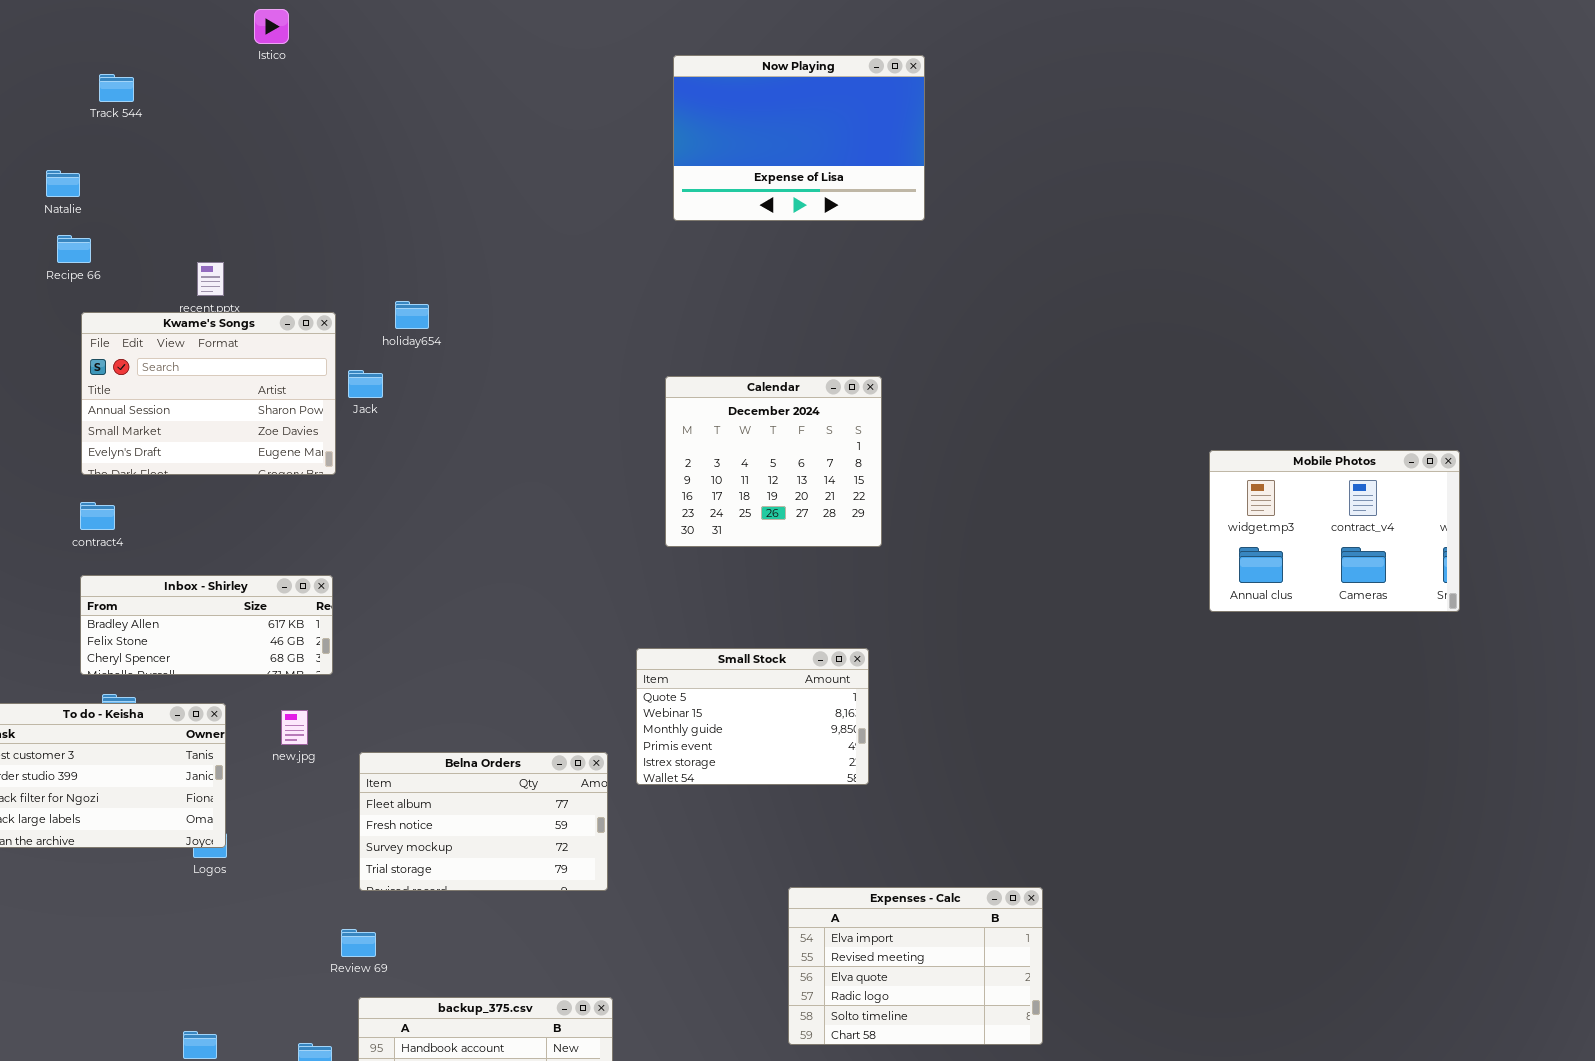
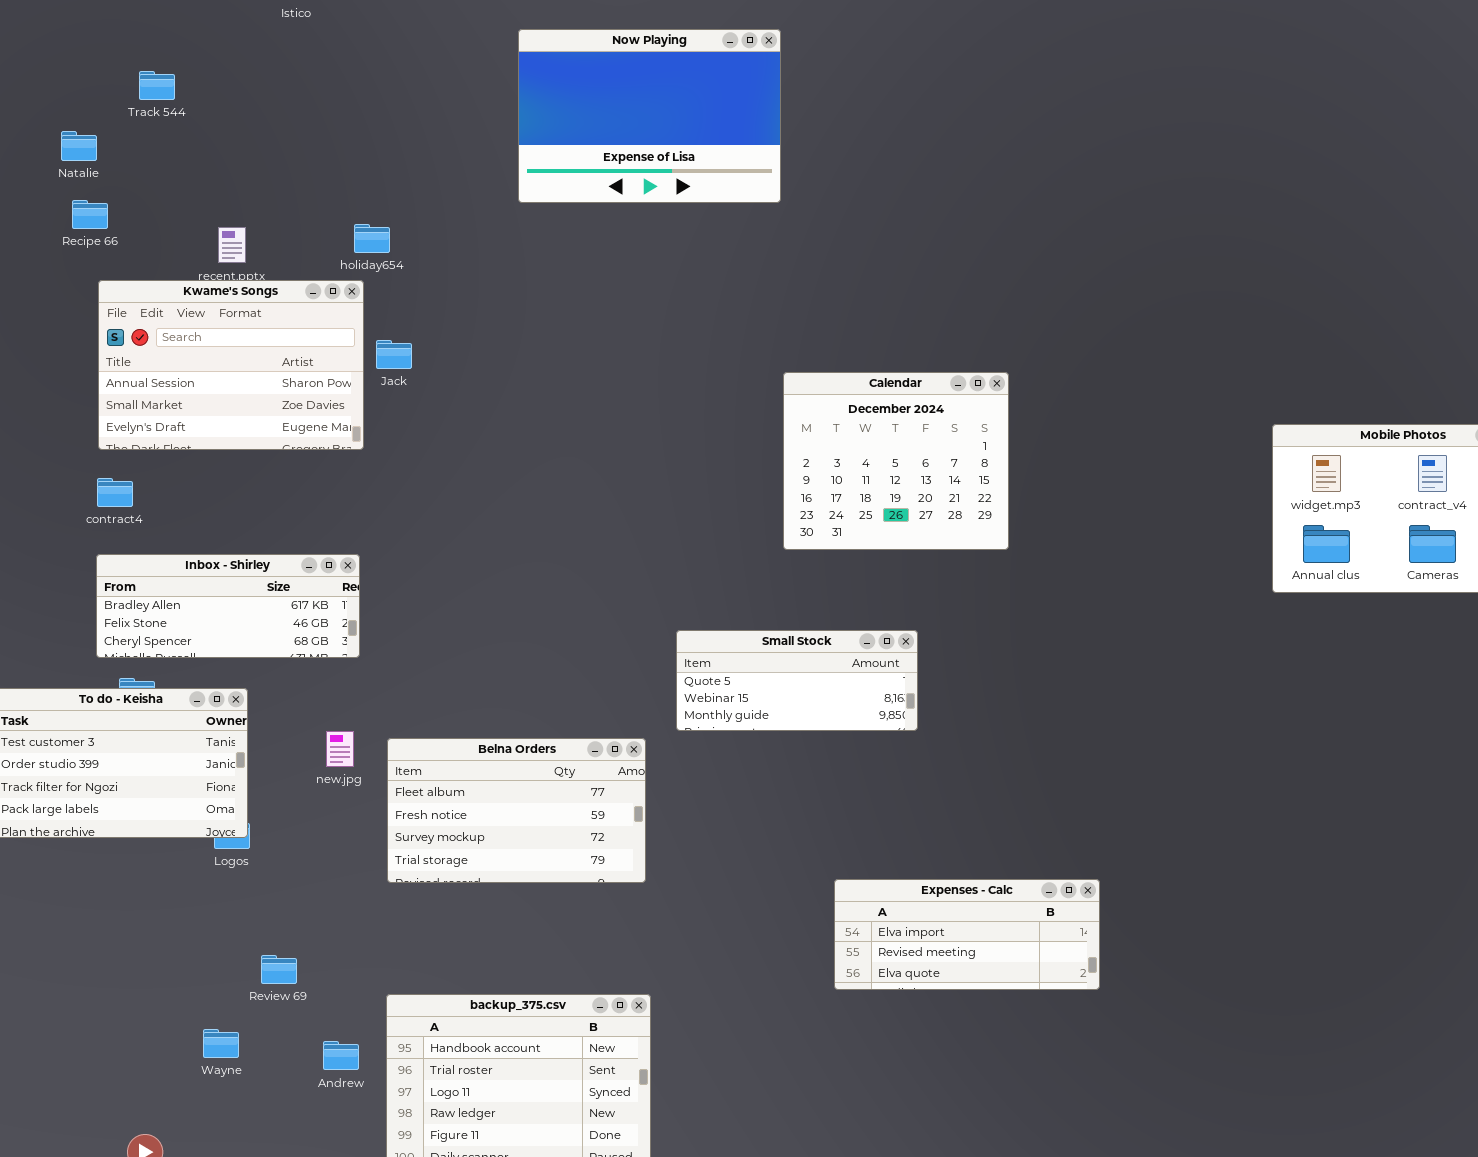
Now Playing: [673,55,925,221] -> [518,29,781,203], moved
Track 544: [99,74,134,102] -> [139,71,175,100], moved
holiday654: [395,301,429,329] -> [354,224,390,253], moved
Calendar: [665,376,882,547] -> [783,372,1009,550], moved
Small Stock: [636,648,869,785] -> [676,630,918,731], resized
new.jpg: [281,710,308,745] -> [326,731,354,767], moved
Expenses - Calc: [788,887,1043,1045] -> [834,879,1100,990], resized
Review 69: [341,929,376,957] -> [261,955,297,984], moved

